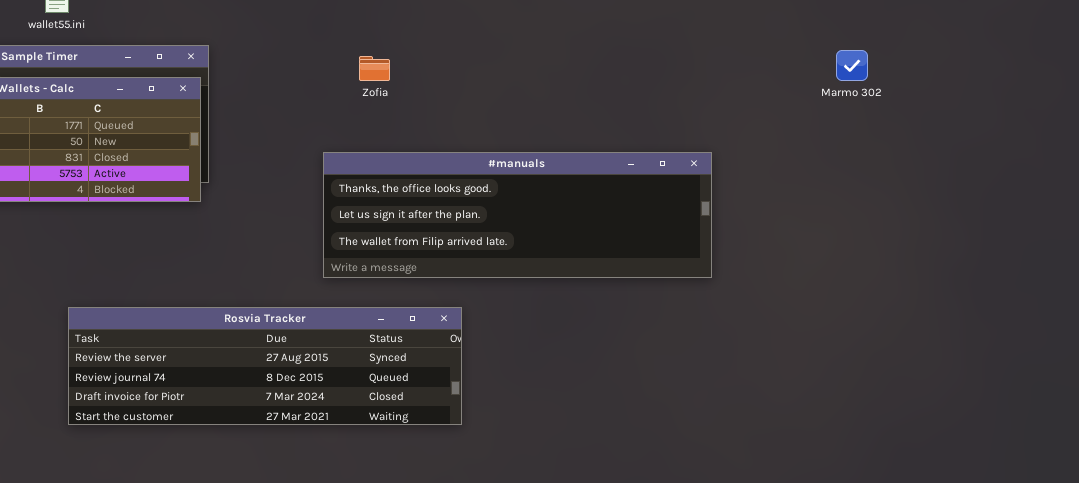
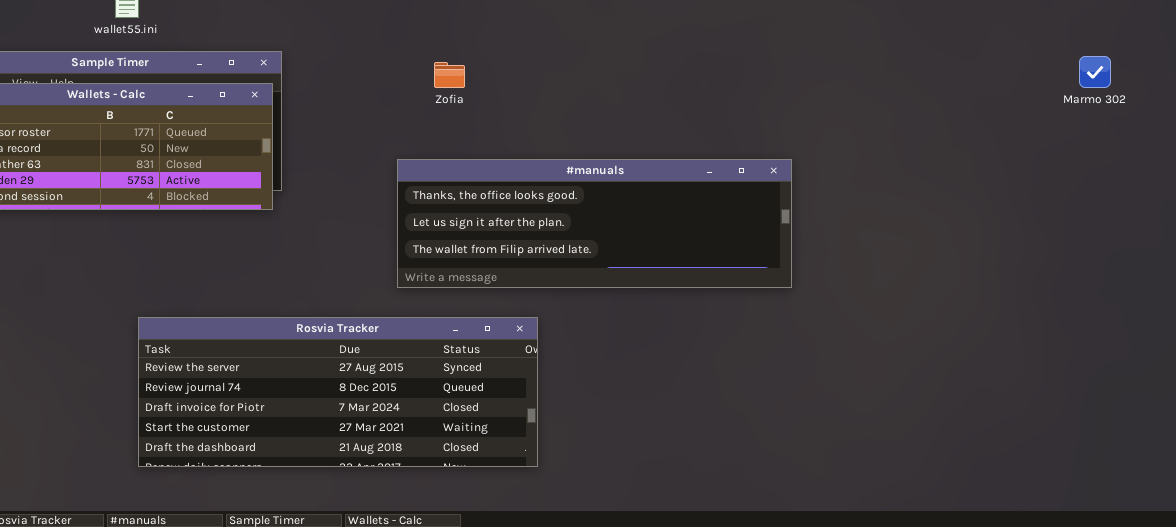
Marmo 302: [836,50,868,81] -> [1079,56,1111,88], moved
Rosvia Tracker: [68,307,462,425] -> [138,317,538,467], resized

